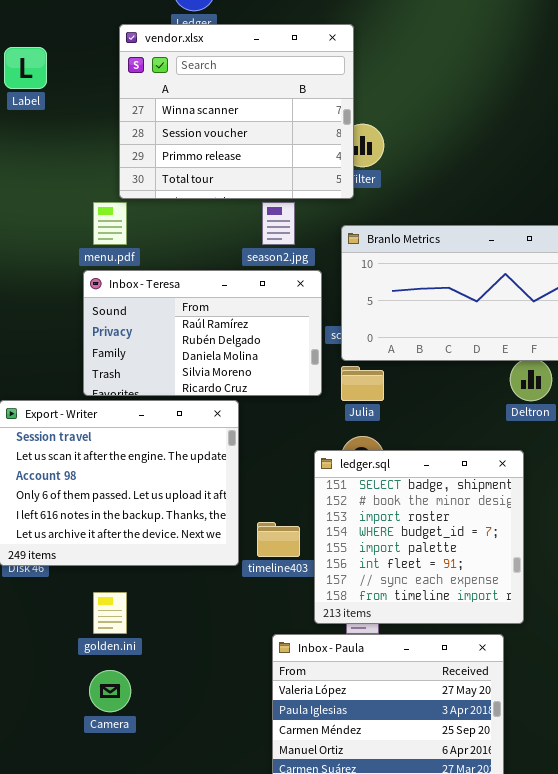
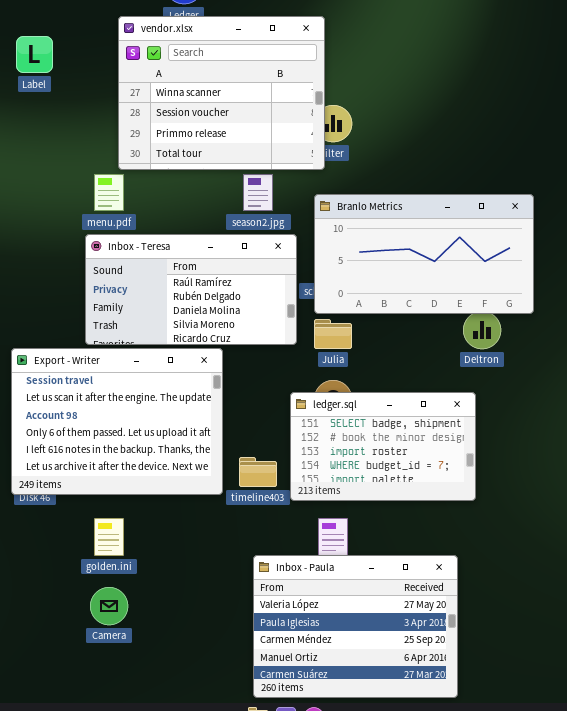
ledger.sql: [314,450,524,624] -> [290,392,476,501], resized

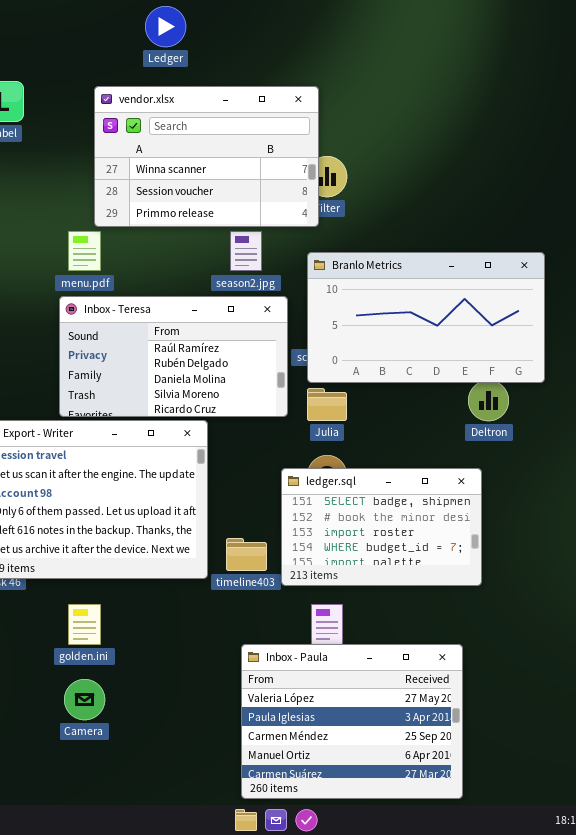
vendor.xlsx: [118,16,325,170] -> [94,86,319,227], resized

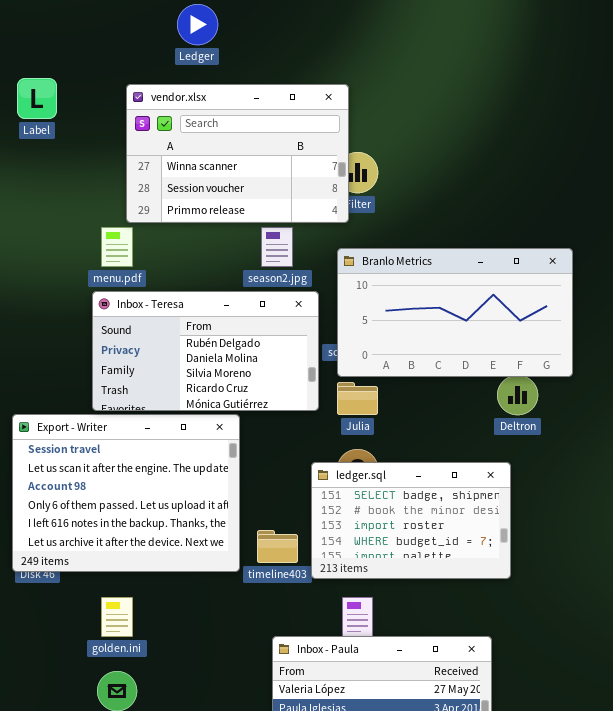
Inbox - Teresa: [59,296,288,417] -> [92,291,319,411], scrolled down 1 row

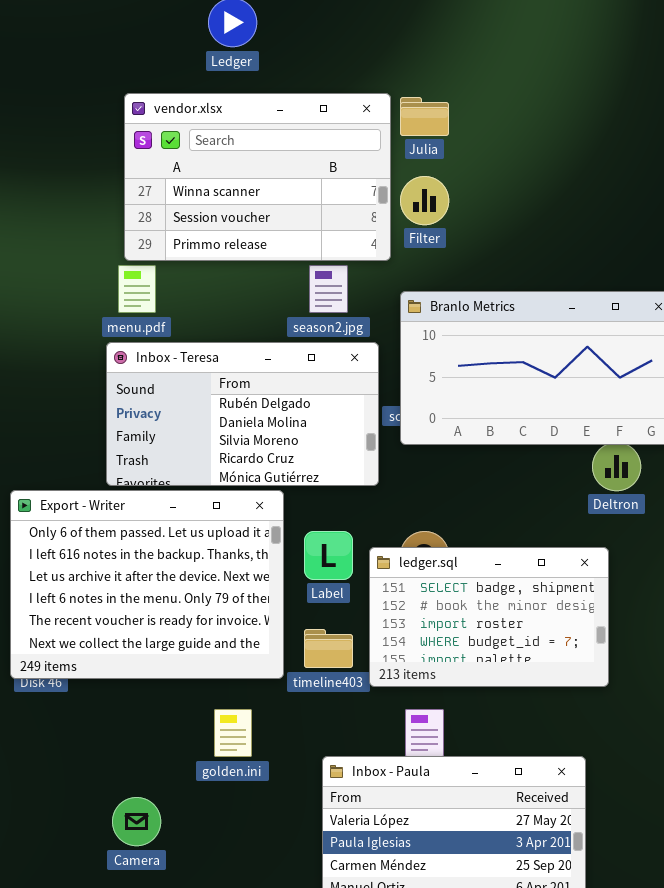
Label: [17,78,57,119] -> [304,531,353,580], moved
vendor.xlsx: [126,84,349,223] -> [124,93,391,261], moved
Julia: [337,382,378,415] -> [400,97,449,136], moved
Export - Writer: [12,414,240,572] -> [10,490,284,679], scrolled down 3 rows
golden.ini: [101,597,133,637] -> [214,709,252,757], moved

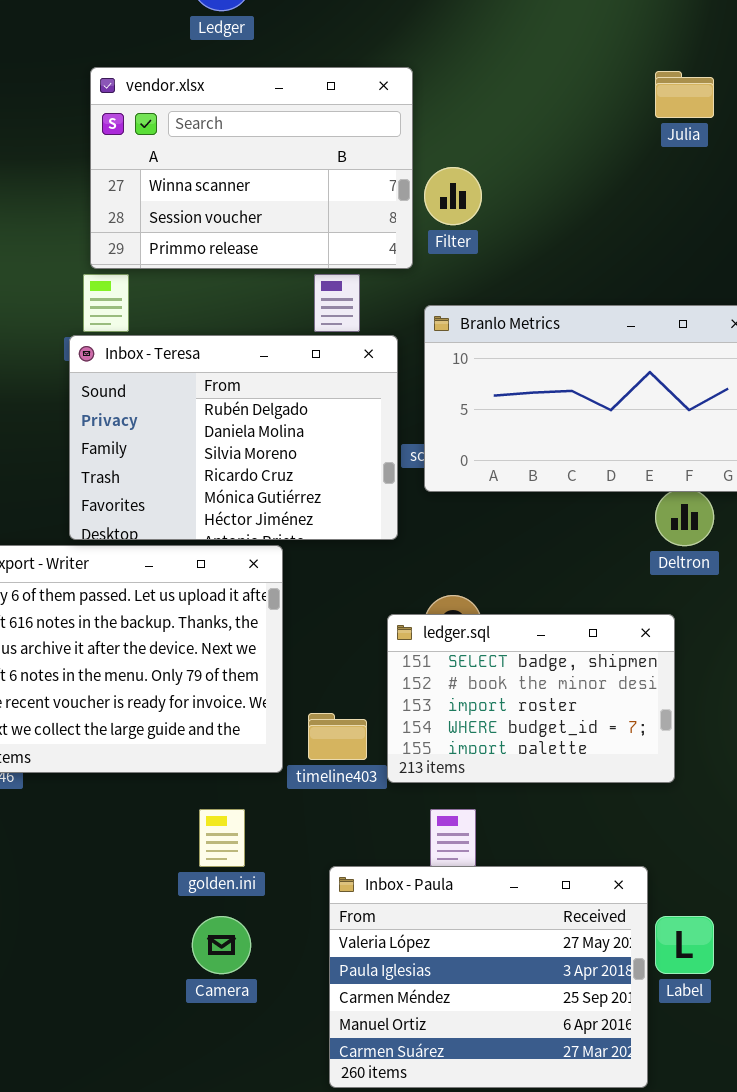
Julia: [400,97,449,136] -> [655,71,714,118], moved
Inbox - Teresa: [106,342,379,486] -> [69,335,398,540], resized
Label: [304,531,353,580] -> [655,916,714,974], moved
Camera: [112,797,161,846] -> [192,916,251,974], moved

